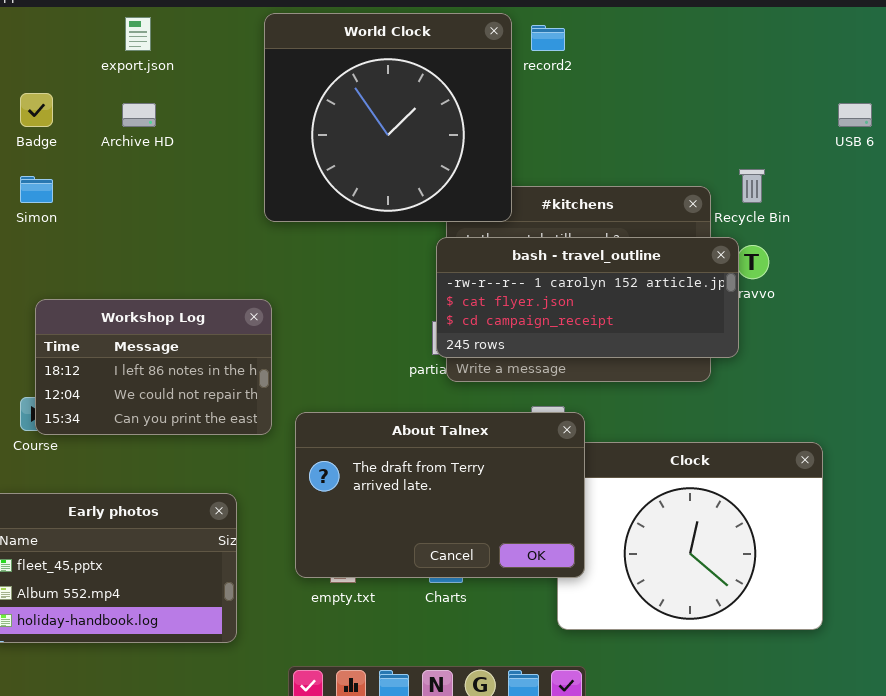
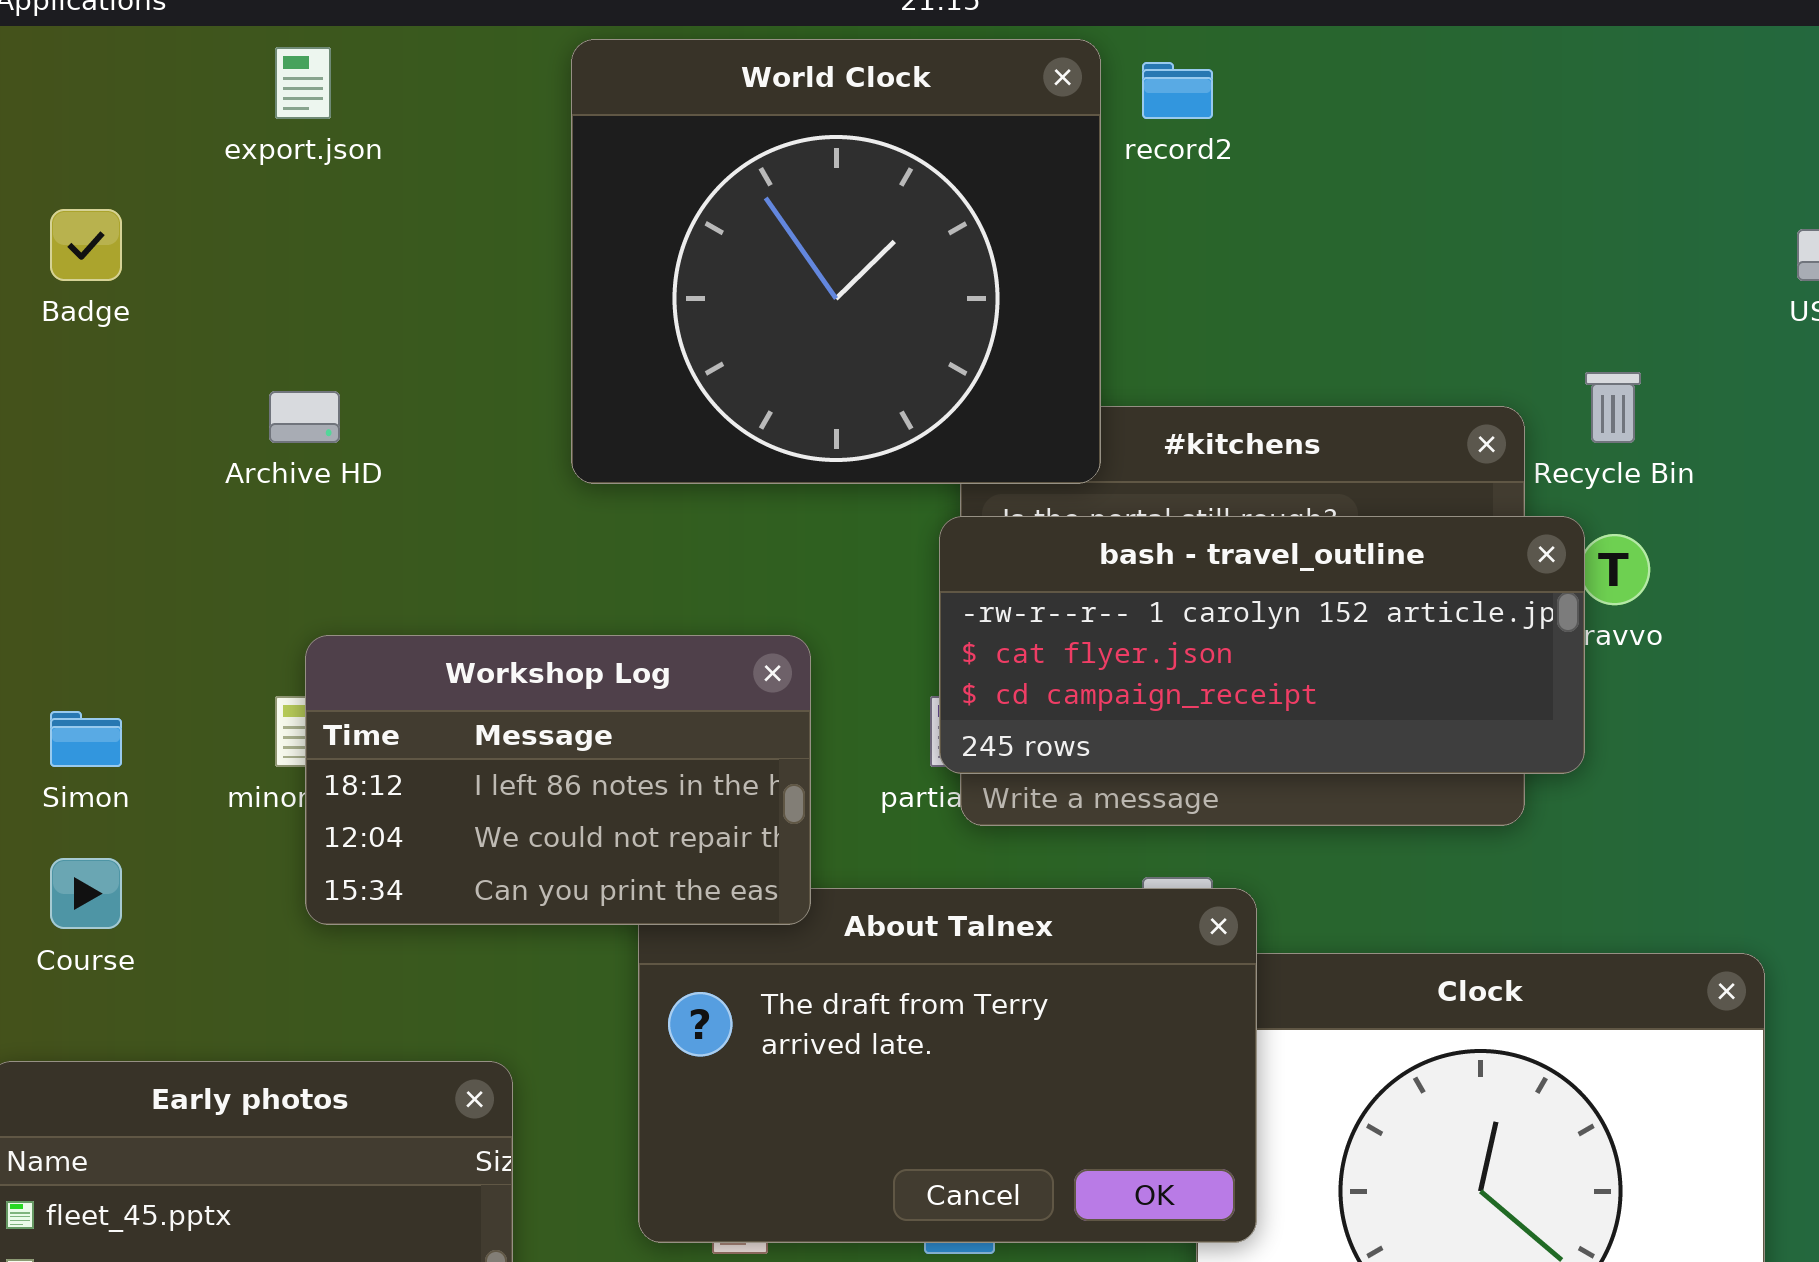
Archive HD: [122,103,156,127] -> [269,391,340,443], moved
Simon: [20,176,53,203] -> [50,711,122,767], moved
Workshop Log: [35,299,272,435] -> [305,635,811,925], moved

